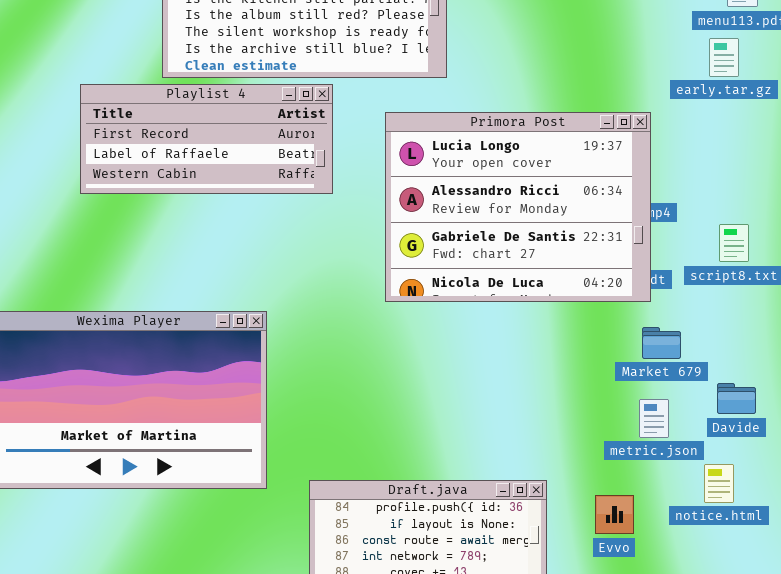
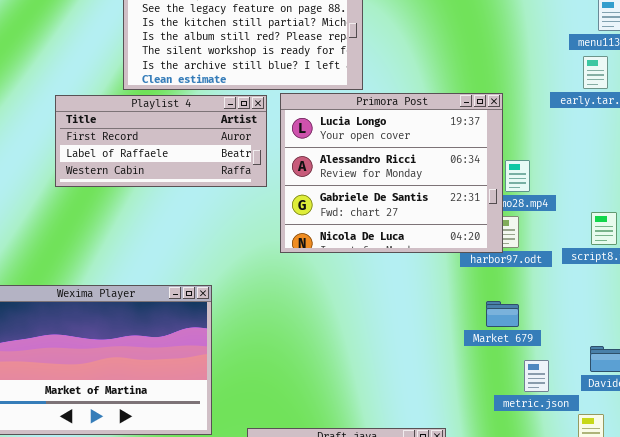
Primora Post: [385,112,651,302] -> [280,93,503,253], moved
Market 679: [642,327,681,359] -> [486,301,519,327], moved

